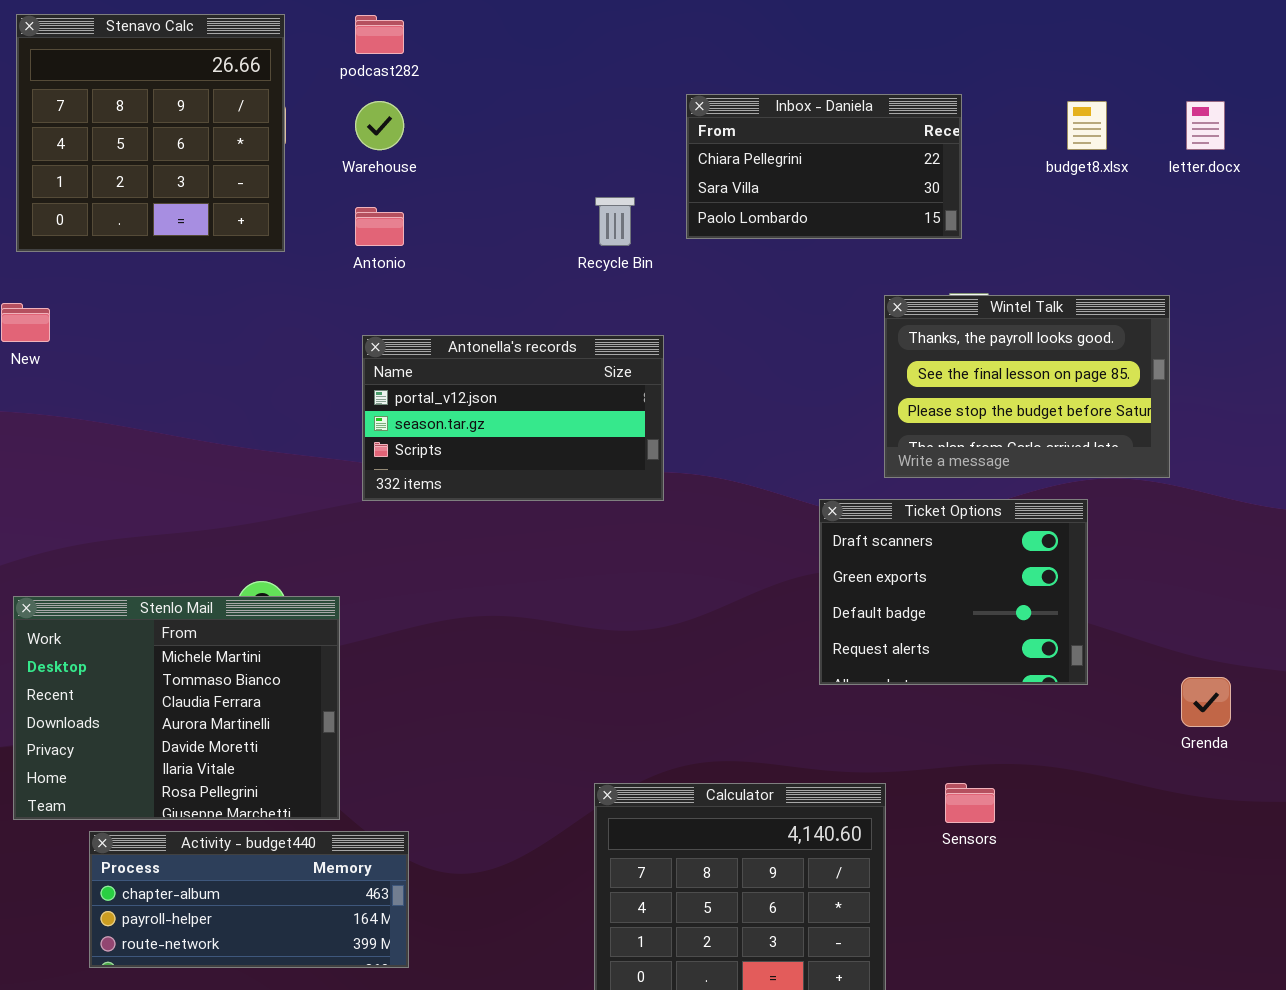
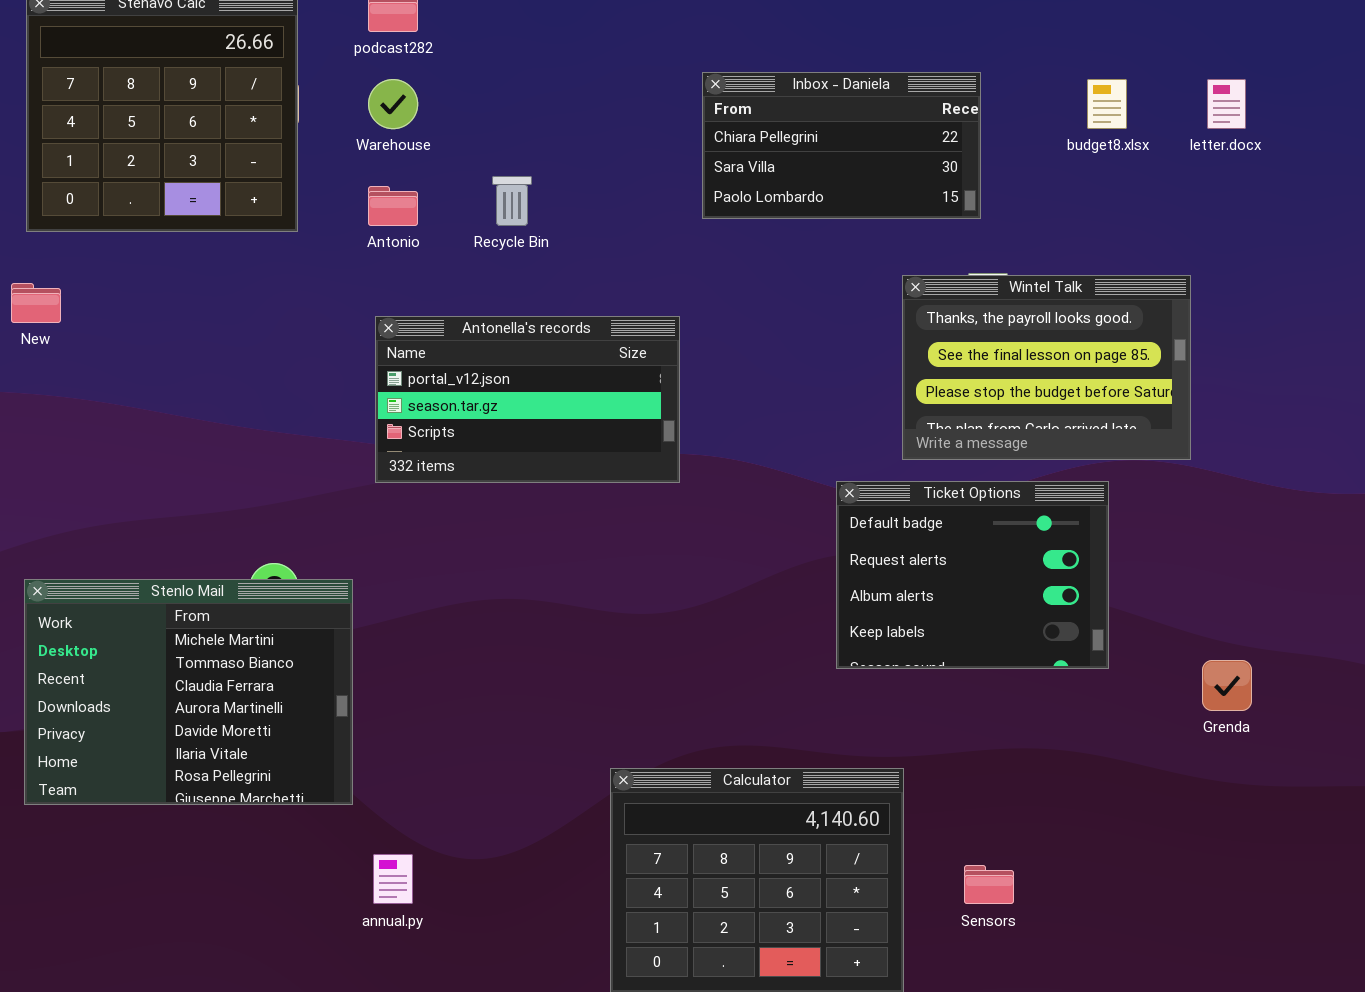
Recycle Bin: [595,197,635,246] -> [492,176,532,226], moved
Ticket Options: [819,499,1088,685] -> [836,481,1109,669], scrolled down 2 rows
Sensors: [945,783,995,823] -> [964,865,1014,904], moved
Activity - budget440: [89,831,409,968] -> none, closed

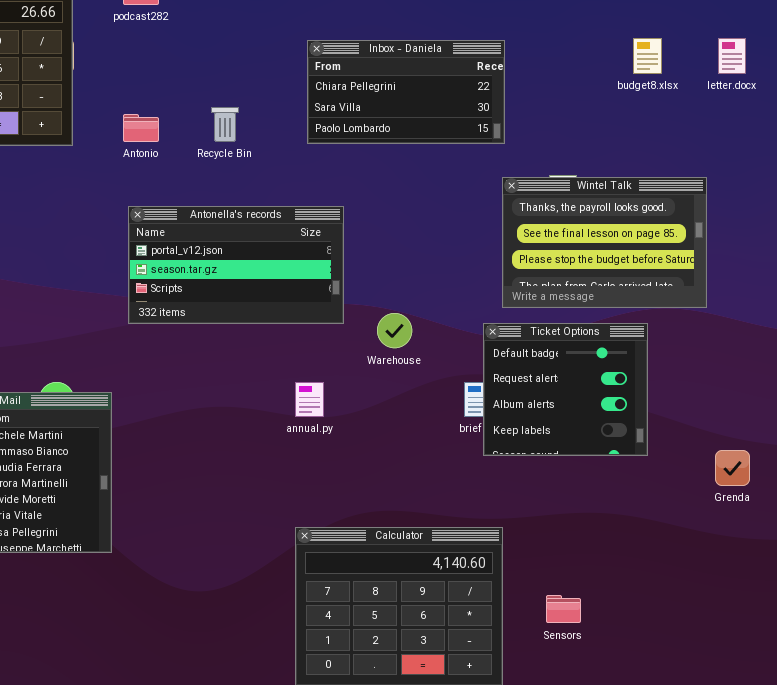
Inbox - Daniela: [702,72,981,219] -> [307,40,505,144], moved
Warehouse: [368,79,418,129] -> [377,313,412,348], moved
Ticket Options: [836,481,1109,669] -> [483,323,648,456], resized
annual.py: [373,854,413,904] -> [295,382,324,417], moved

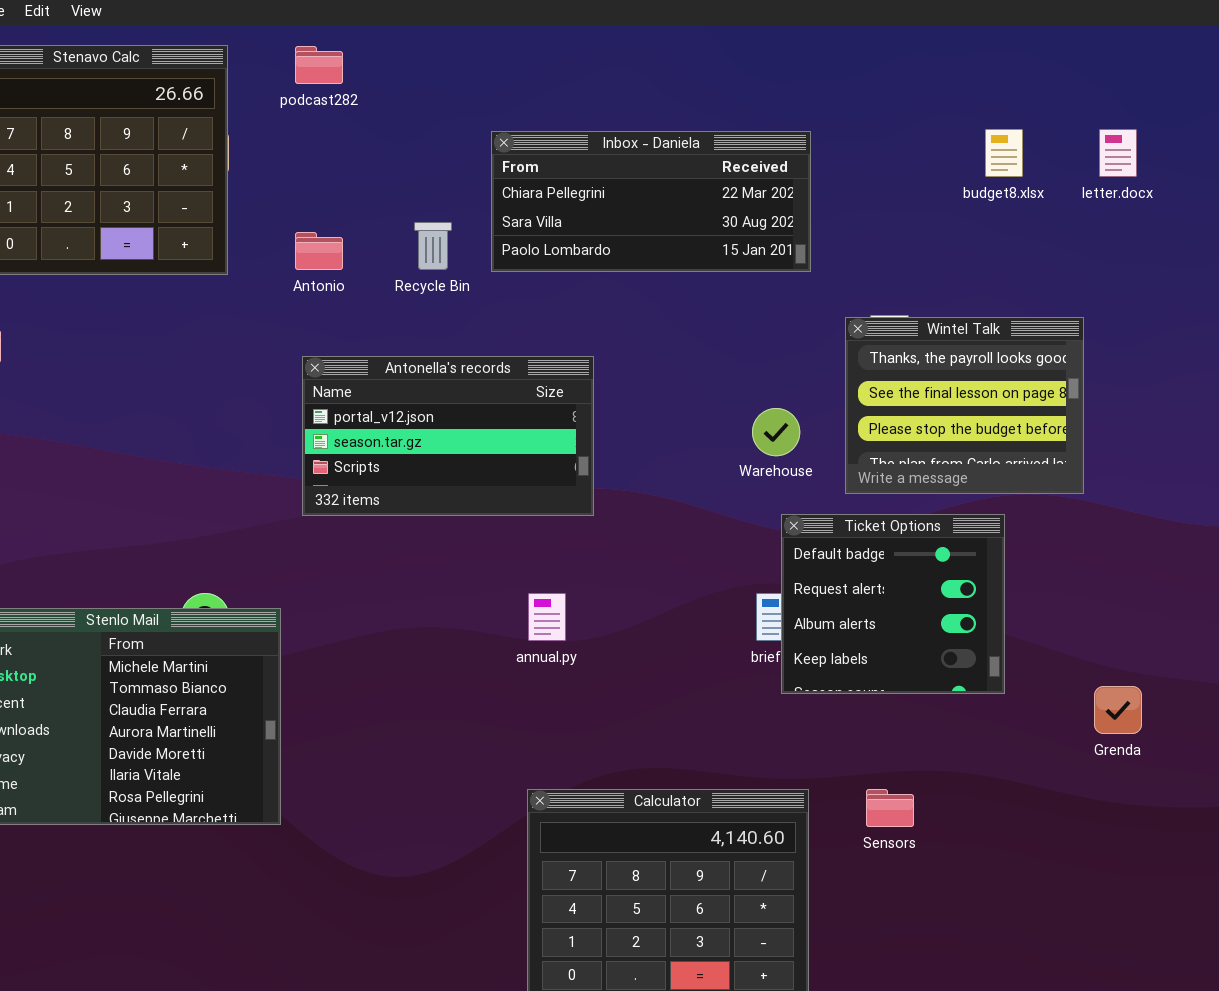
Inbox - Daniela: [307,40,505,144] -> [491,131,811,272], resized
Wintel Talk: [502,177,707,308] -> [845,317,1084,494], resized
Warehouse: [377,313,412,348] -> [752,408,800,456], moved
Sensors: [546,595,581,623] -> [866,789,914,827], moved

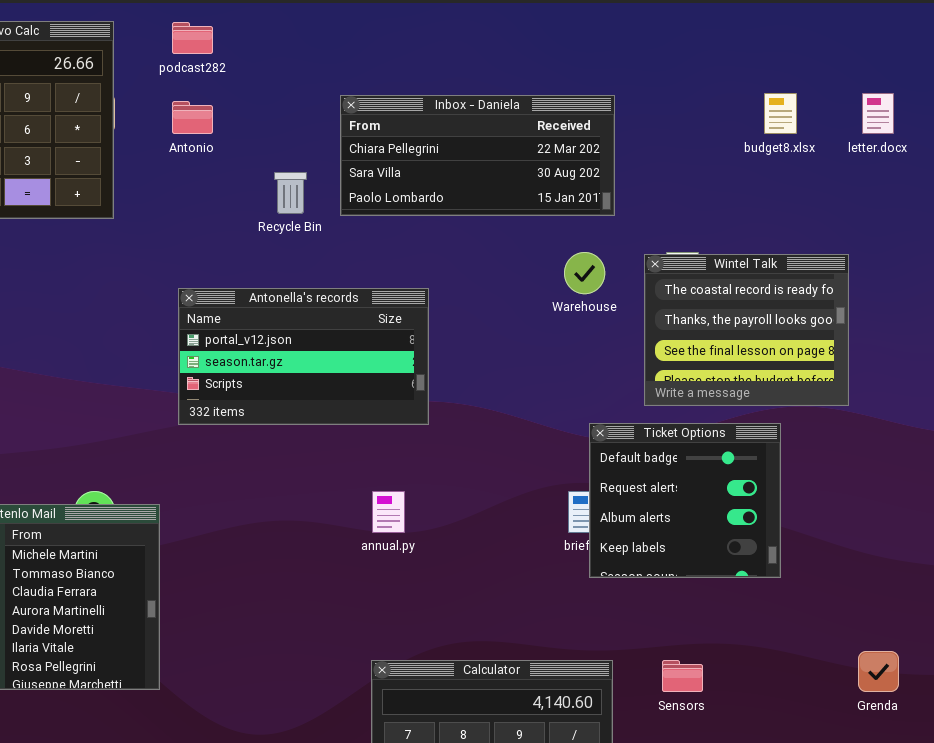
Antonio: [295,232,343,270] -> [172,101,213,134], moved
Wintel Talk: [845,317,1084,494] -> [644,254,849,406], scrolled up 1 row
Warehouse: [752,408,800,456] -> [564,252,605,294], moved
Grenda: [1094,686,1142,734] -> [858,651,899,692], moved

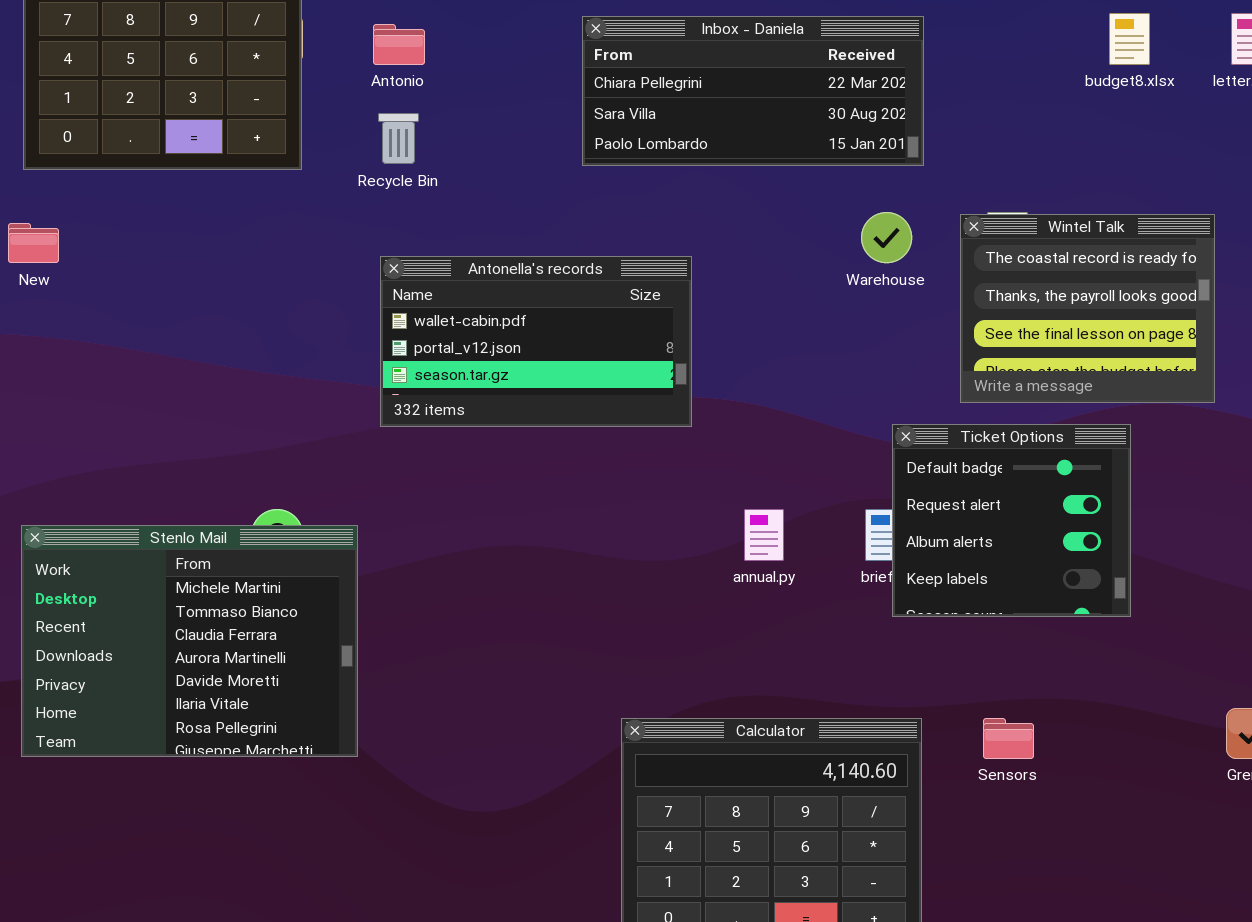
Recycle Bin: [274,172,307,214] -> [378,113,419,164], moved
Antonella's records: [178,288,429,425] -> [380,256,692,427], scrolled up 1 row
annual.py: [372,491,405,533] -> [744,509,784,561], moved

